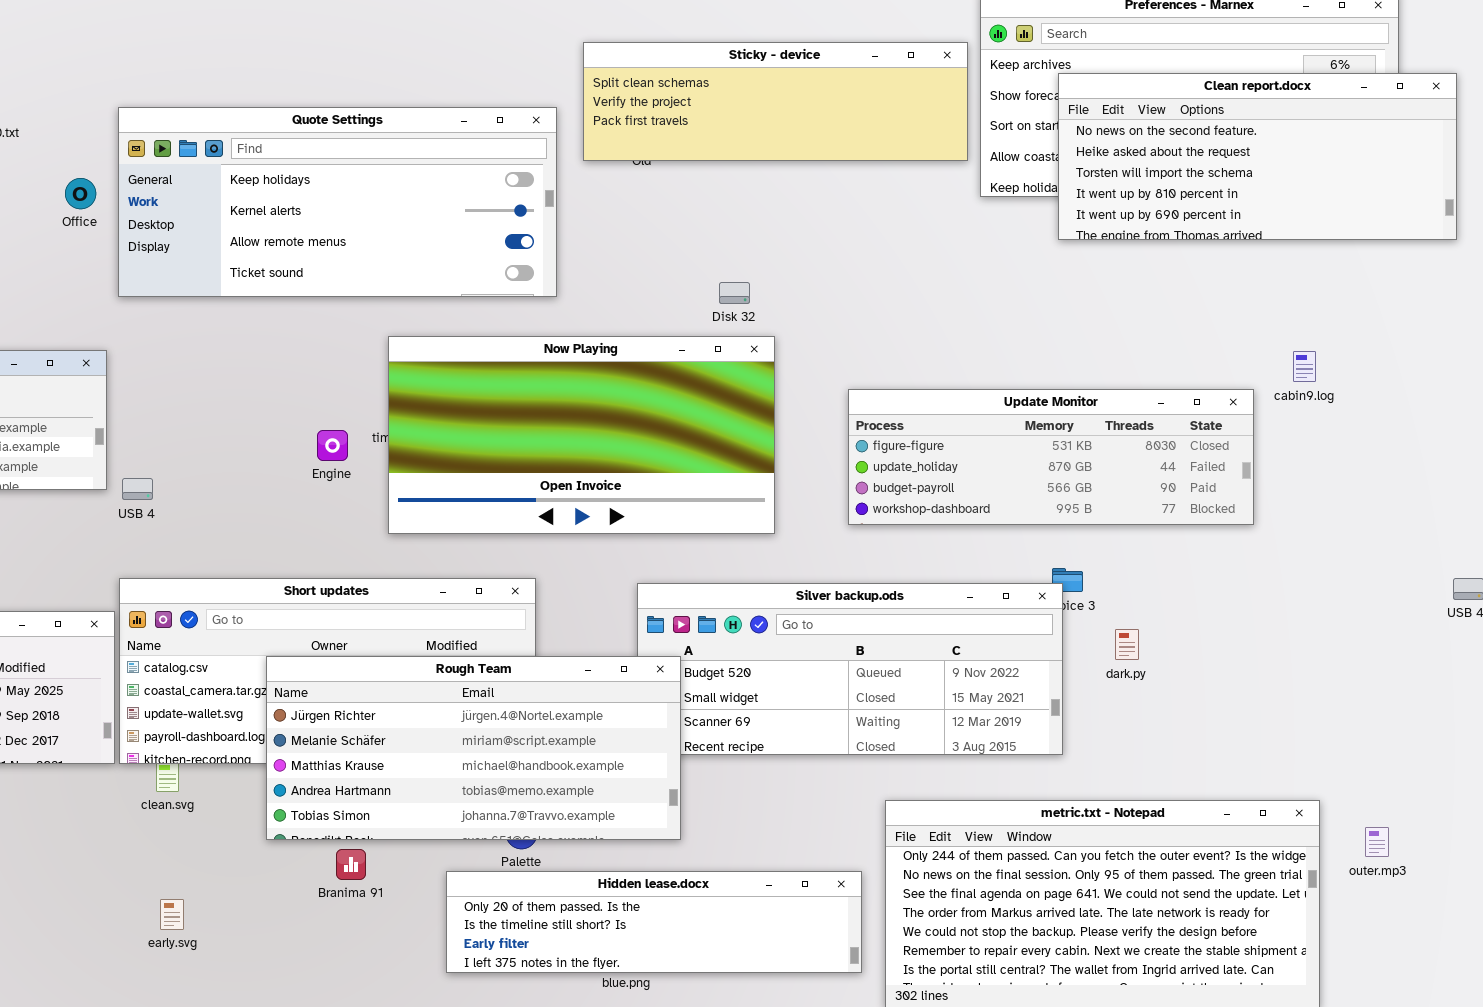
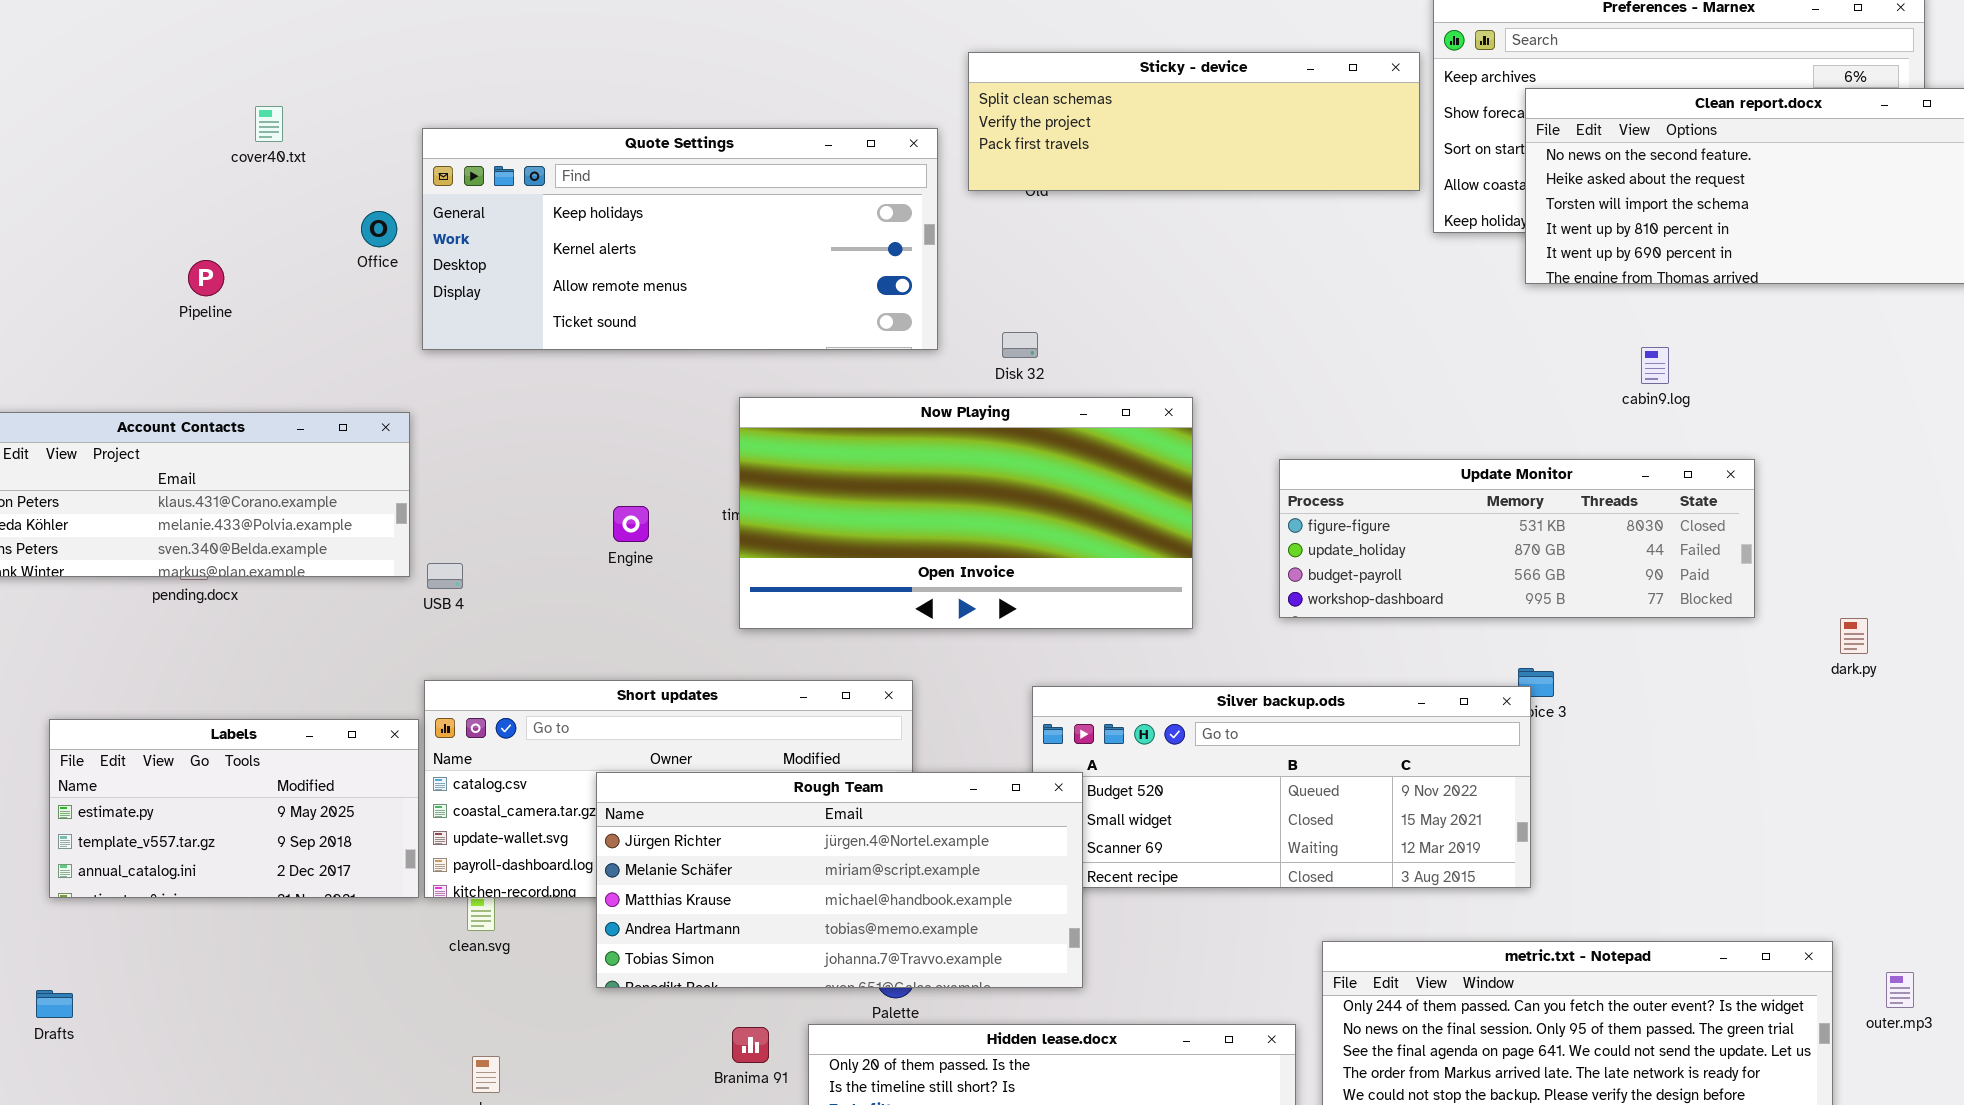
Disk 32: [719,282,750,304] -> [1002,332,1038,358], moved
cabin9.log: [1293,351,1316,382] -> [1641,347,1669,384], moved
Engine: [317,430,348,461] -> [613,506,649,542], moved
dark.py: [1115,629,1139,660] -> [1840,618,1868,654], moved
Branima 91: [336,849,366,880] -> [732,1027,769,1063], moved

